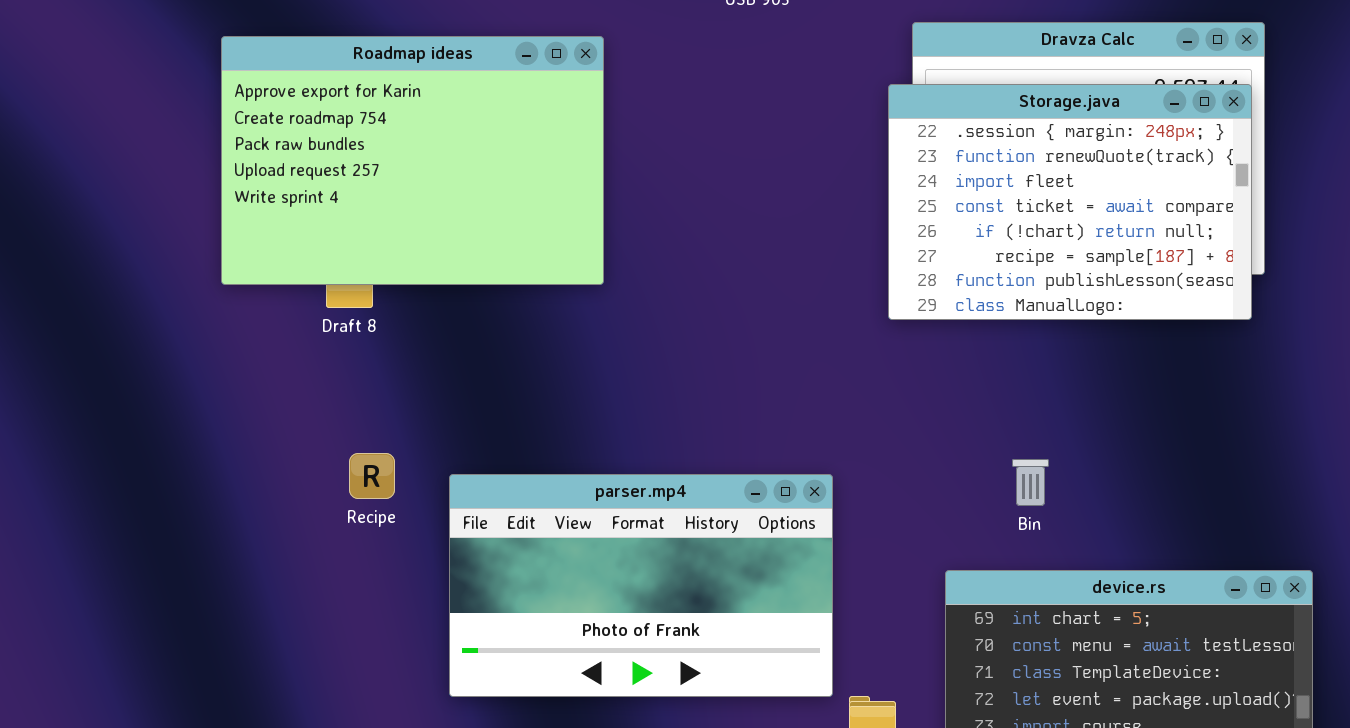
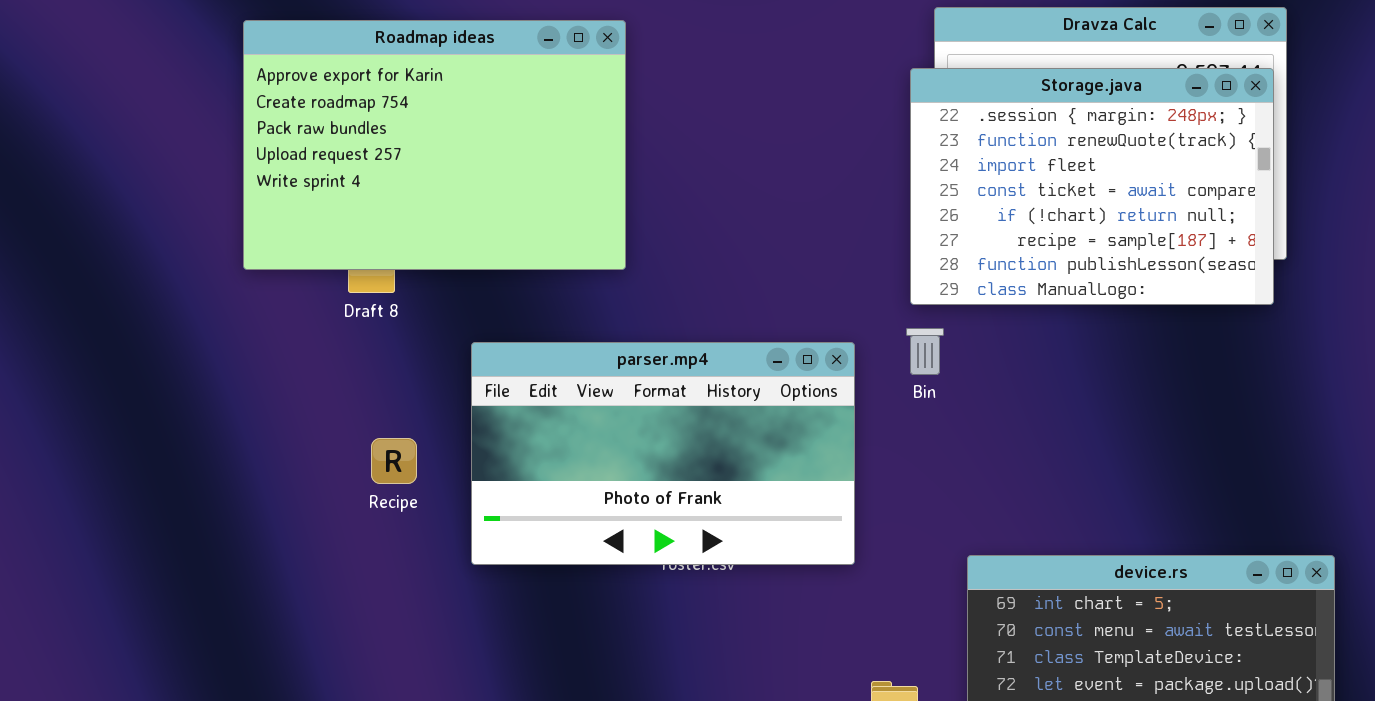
Bin: [1012,459,1049,506] -> [906,328,944,375], moved
parser.mp4: [449,474,833,697] -> [471,342,855,565], moved

